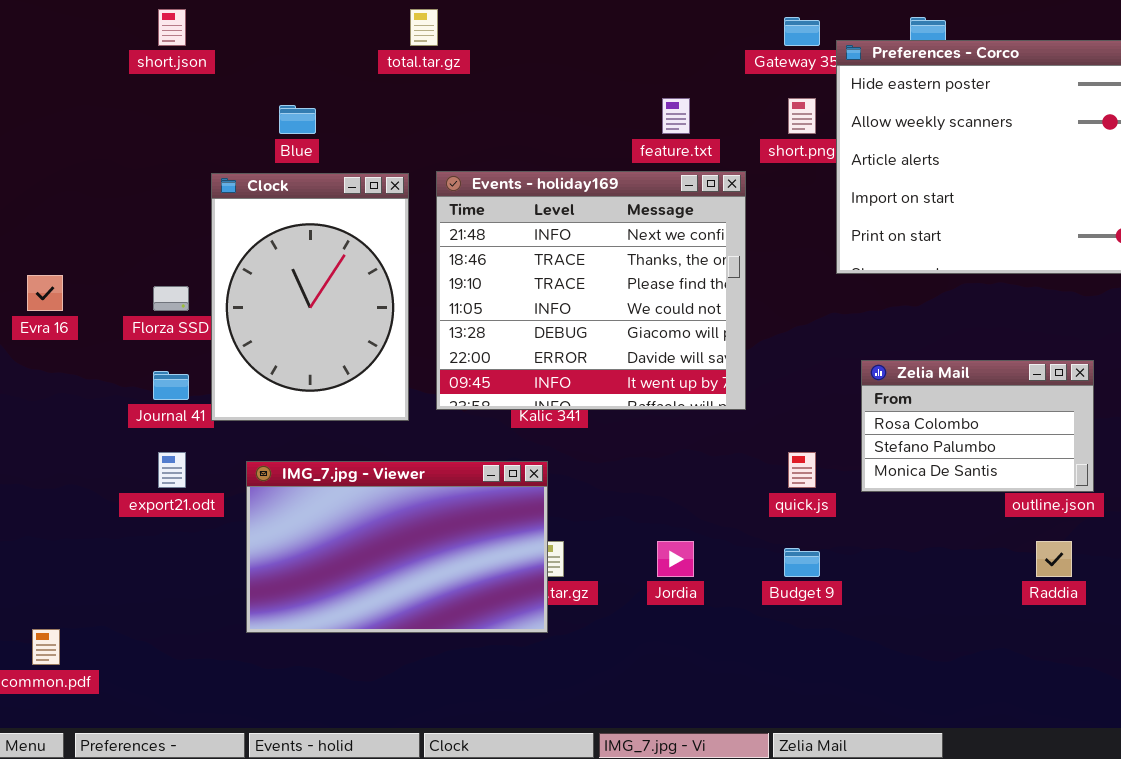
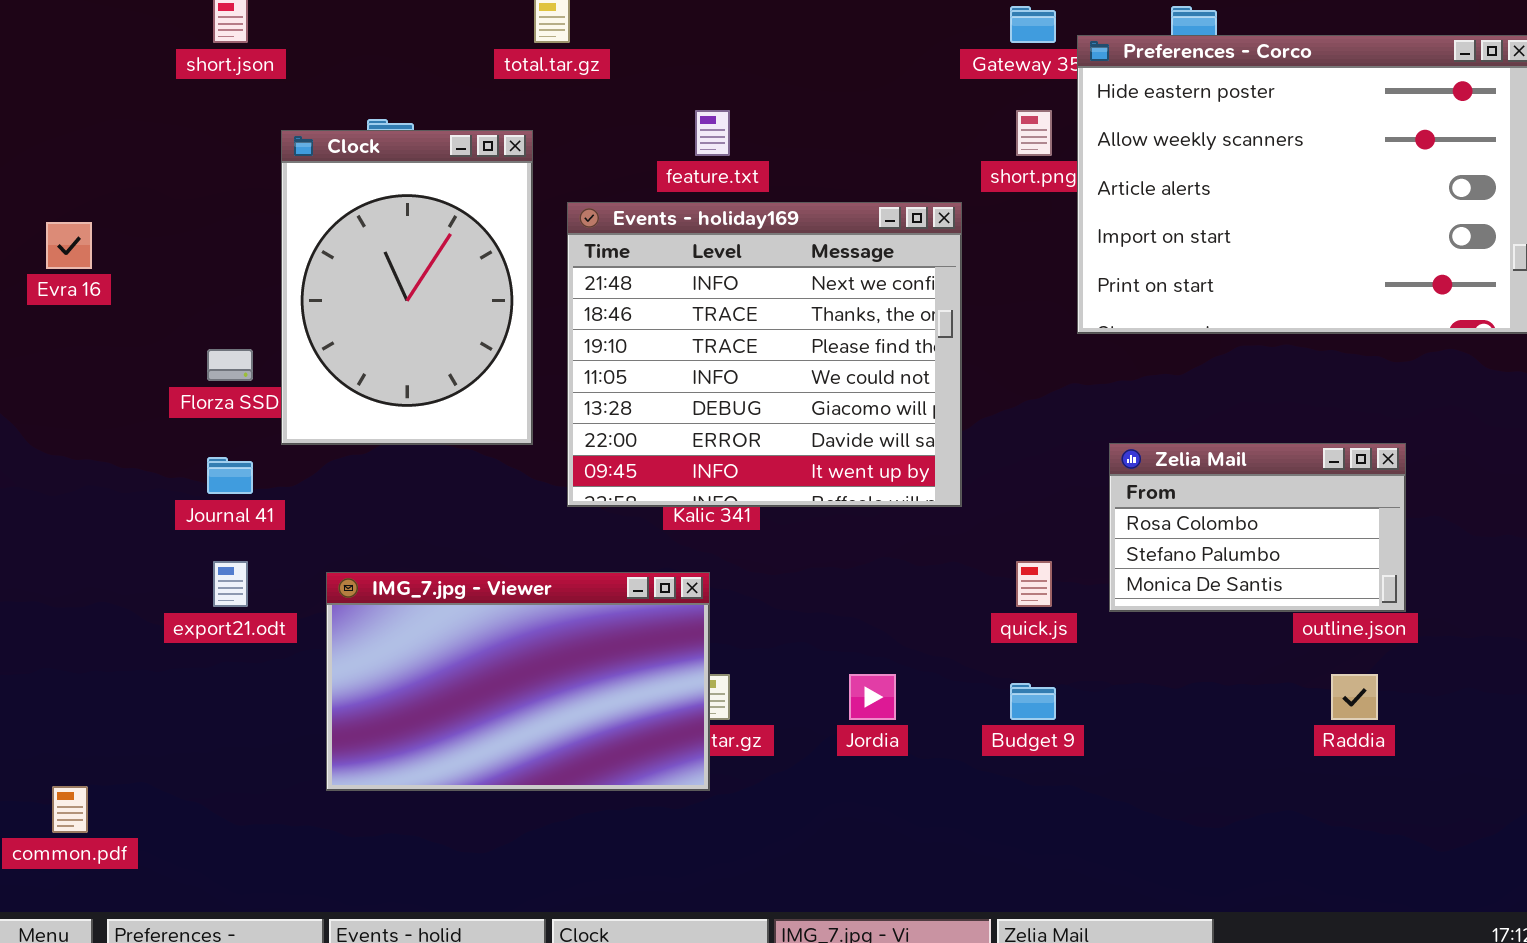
feature.txt: [662,98,690,134] -> [695,110,730,156], moved
Clock: [211,173,409,421] -> [281,130,533,445], moved
Evra 16: [27,275,63,311] -> [46,222,92,269], moved

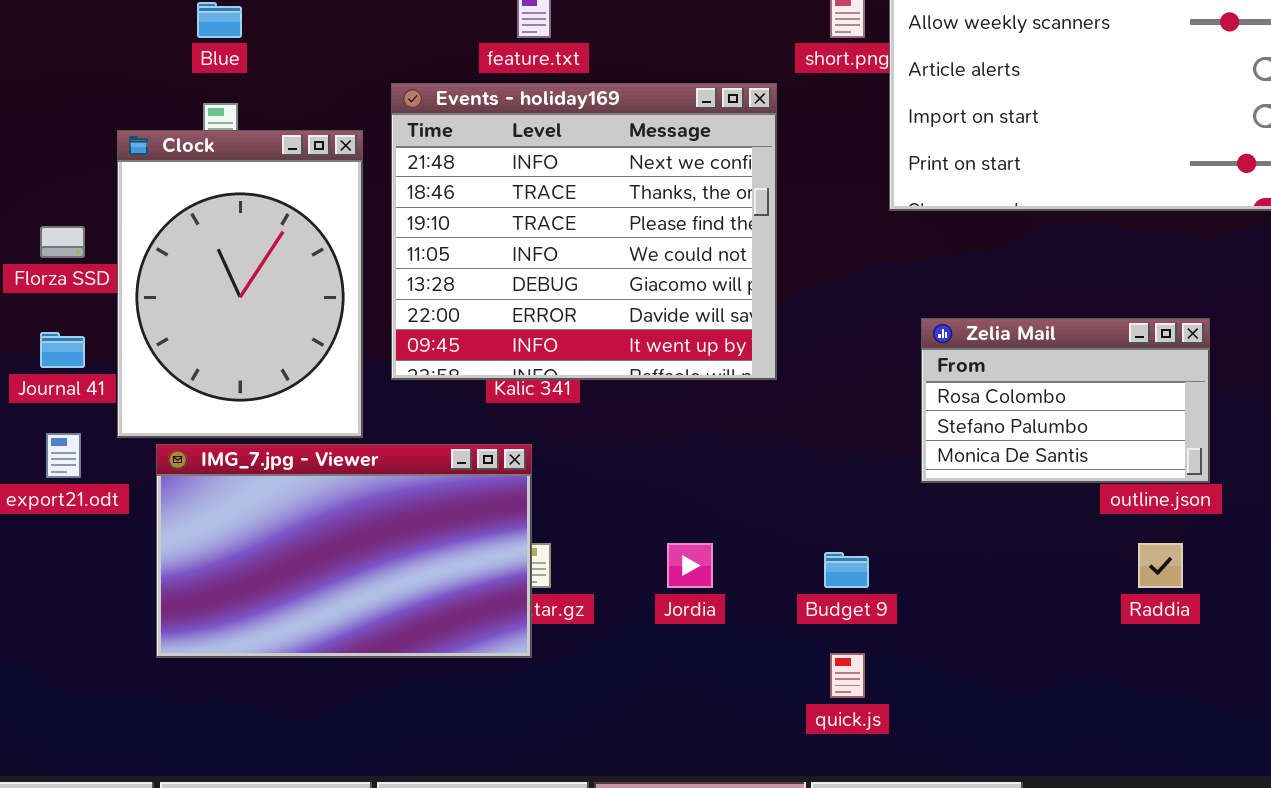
Clock: [281,130,533,445] -> [117,130,363,438], moved
quick.js: [1016,561,1052,607] -> [830,653,865,698], moved

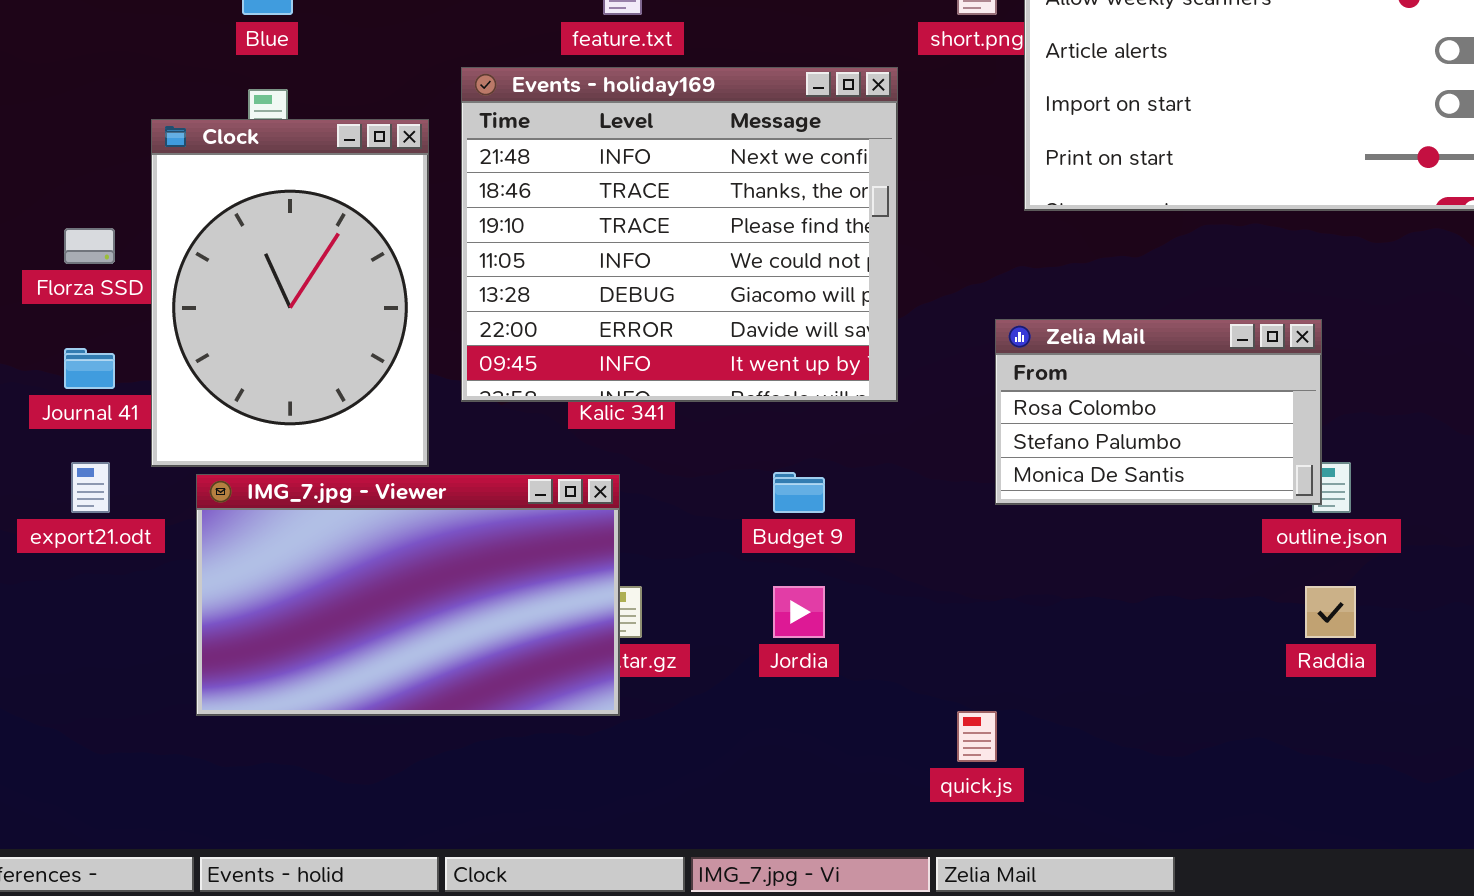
Zelia Mail: [921,318,1210,483] -> [995,319,1322,505], moved
Budget 9: [824,552,869,588] -> [773,472,825,513], moved

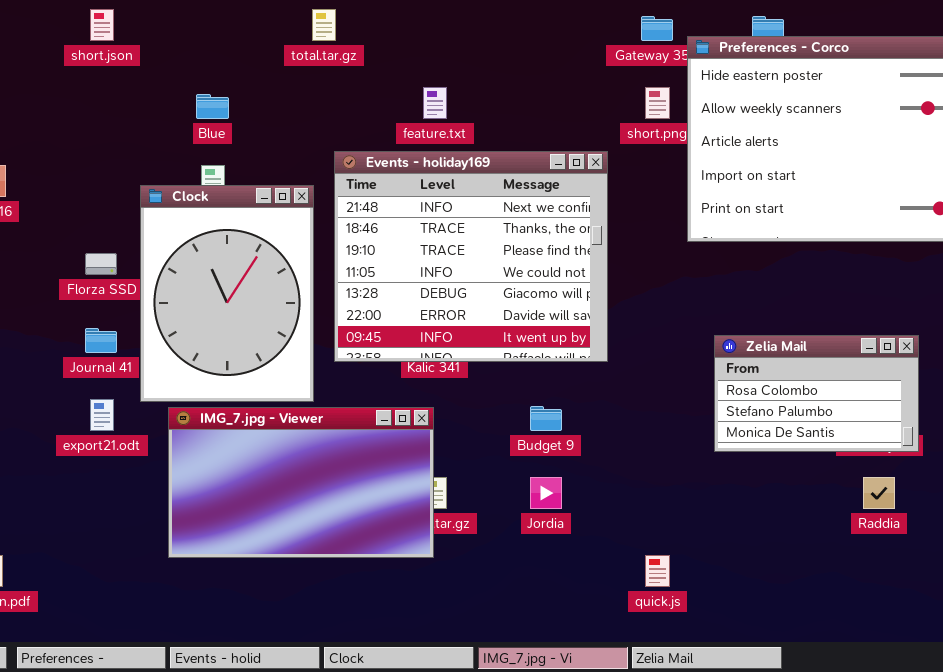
Zelia Mail: [995,319,1322,505] -> [714,335,919,452], moved

